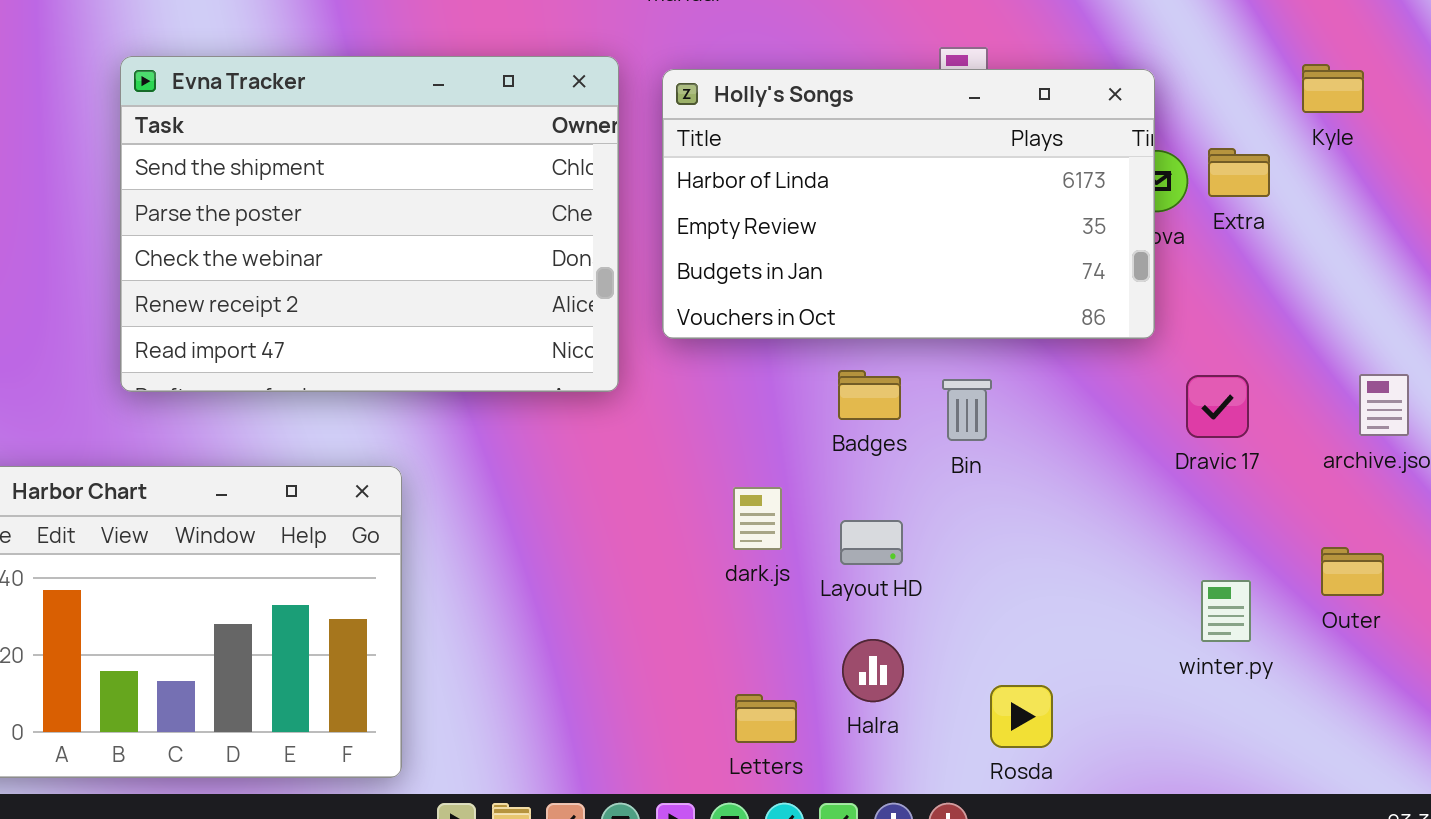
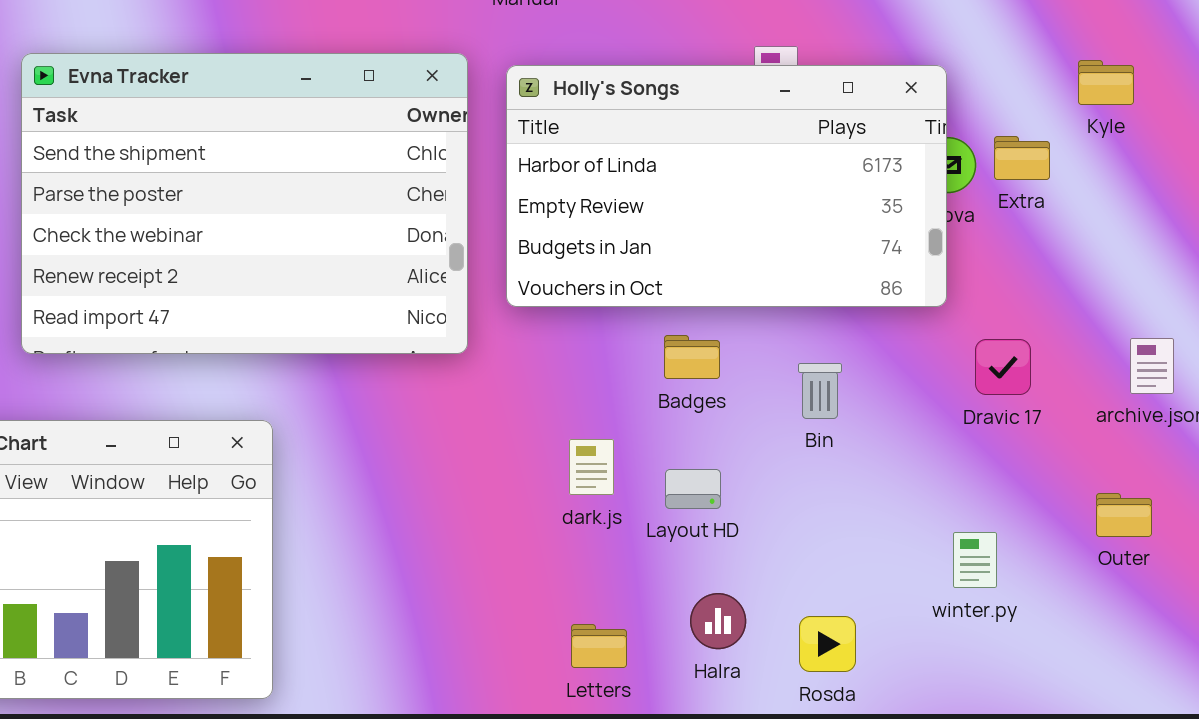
Bin: [942,379,992,441] -> [798,363,842,419], moved
winter.py: [1201,580,1251,642] -> [953,532,997,588], moved
Halra: [842,639,904,702] -> [690,593,746,649], moved

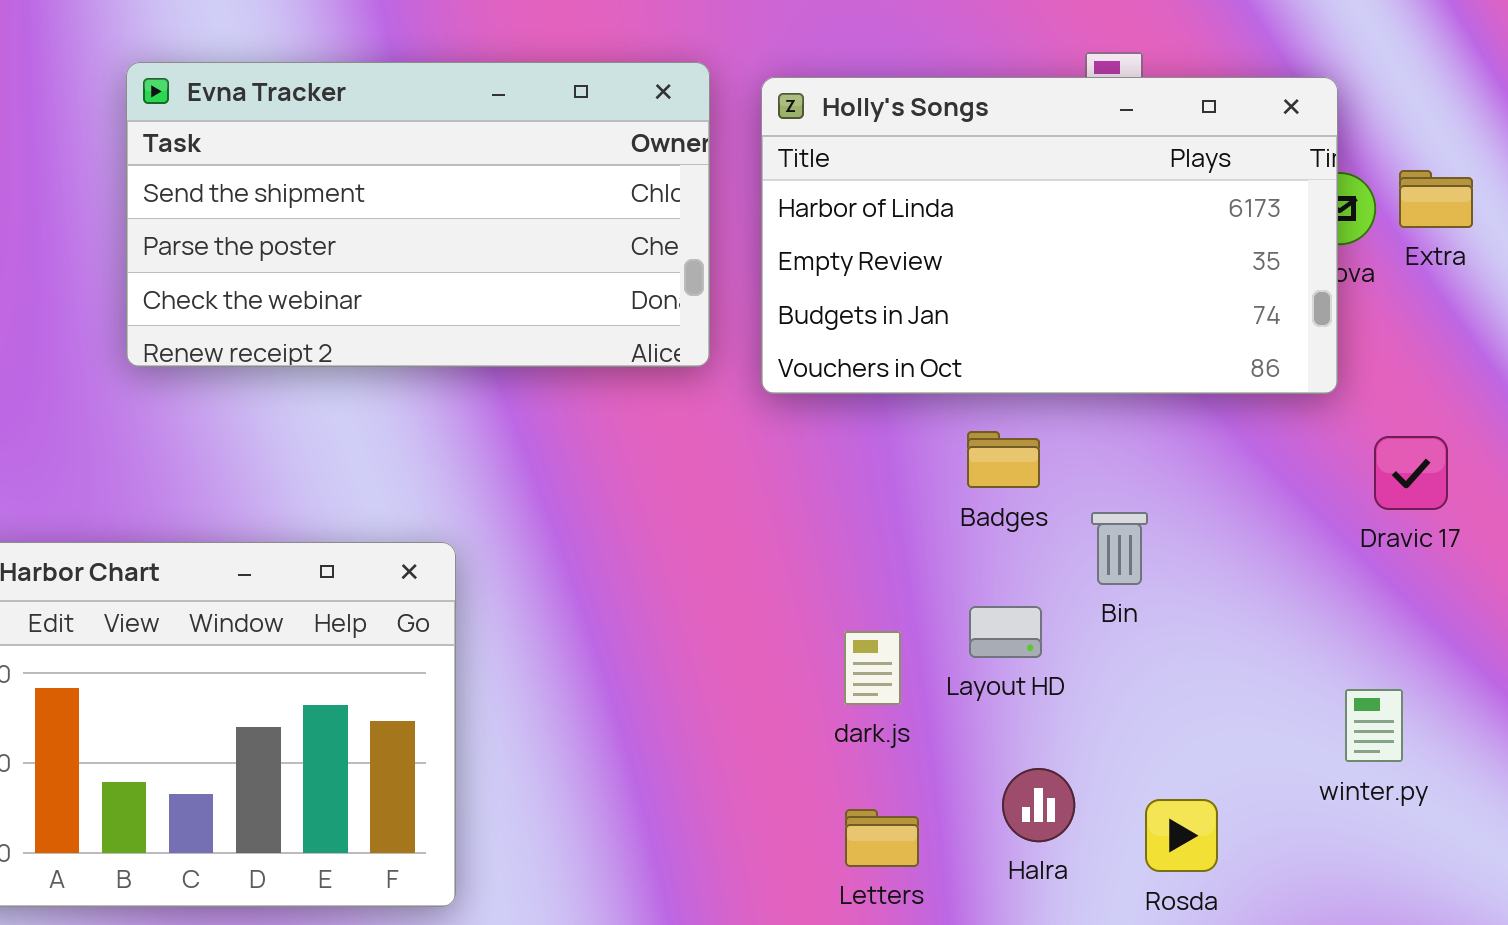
Evna Tracker: [21,53,468,354] -> [126,62,710,367], resized
Bin: [798,363,842,419] -> [1091,512,1148,585], moved
dark.js: [569,439,614,495] -> [844,631,901,705], moved

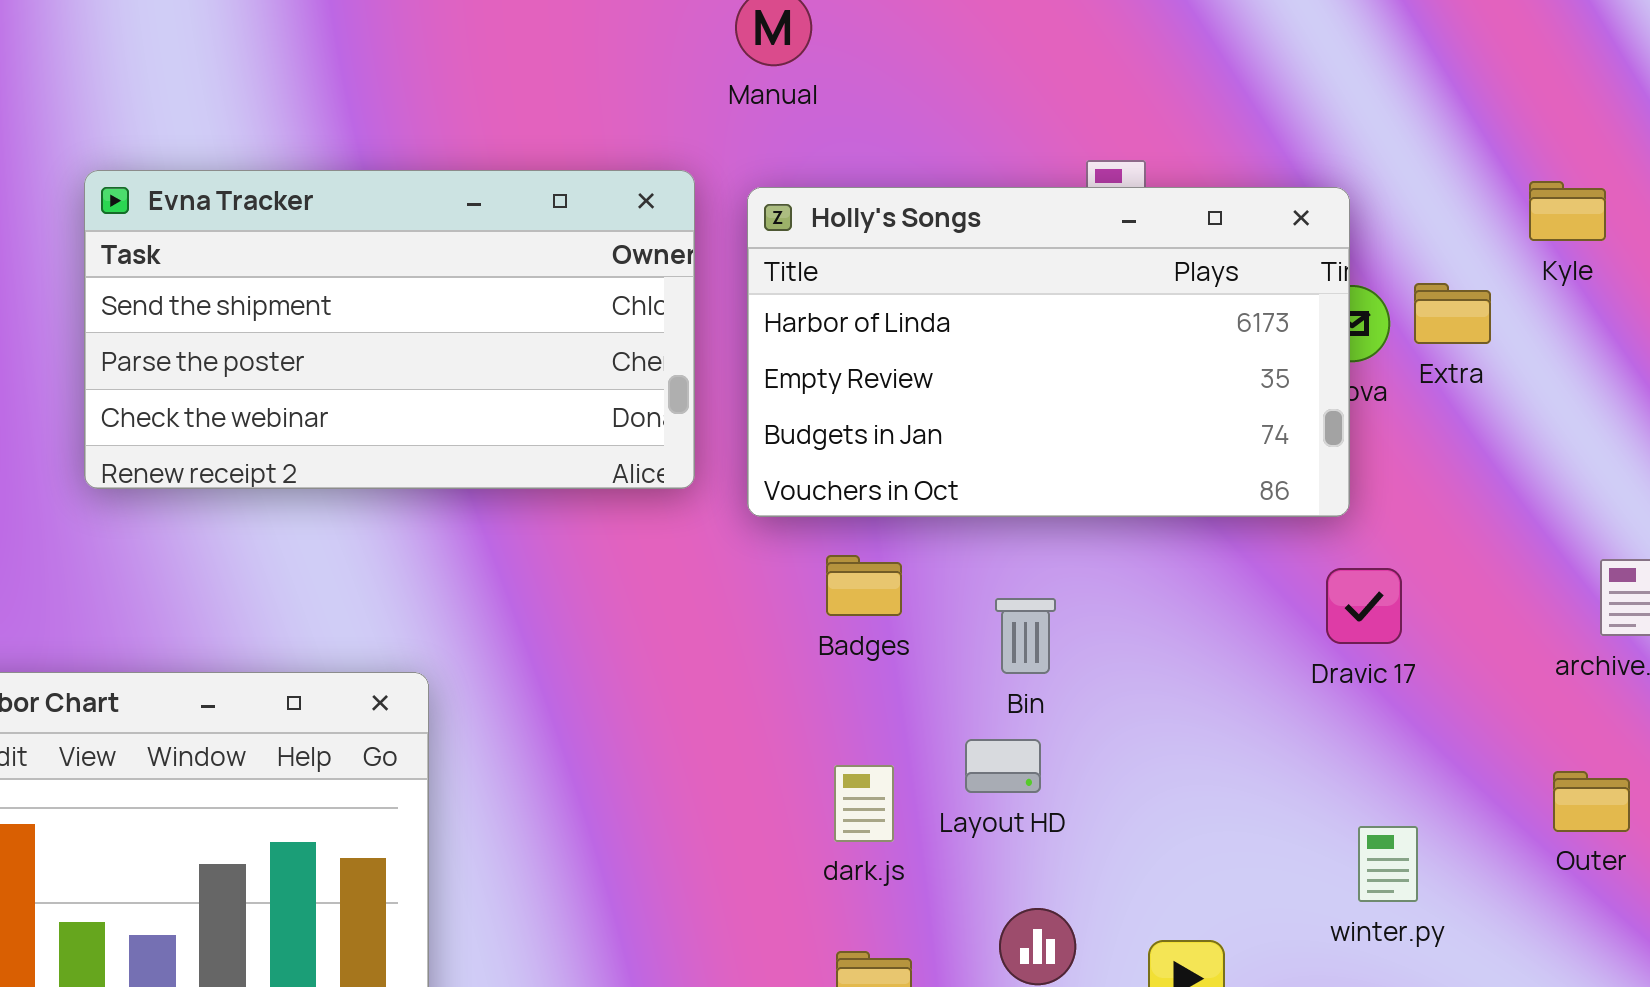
Badges: [967,431,1040,488] -> [826,555,902,616], moved
Dravic 17: [1374,436,1448,510] -> [1326,568,1402,644], moved
Bin: [1091,512,1148,585] -> [995,598,1056,674], moved

